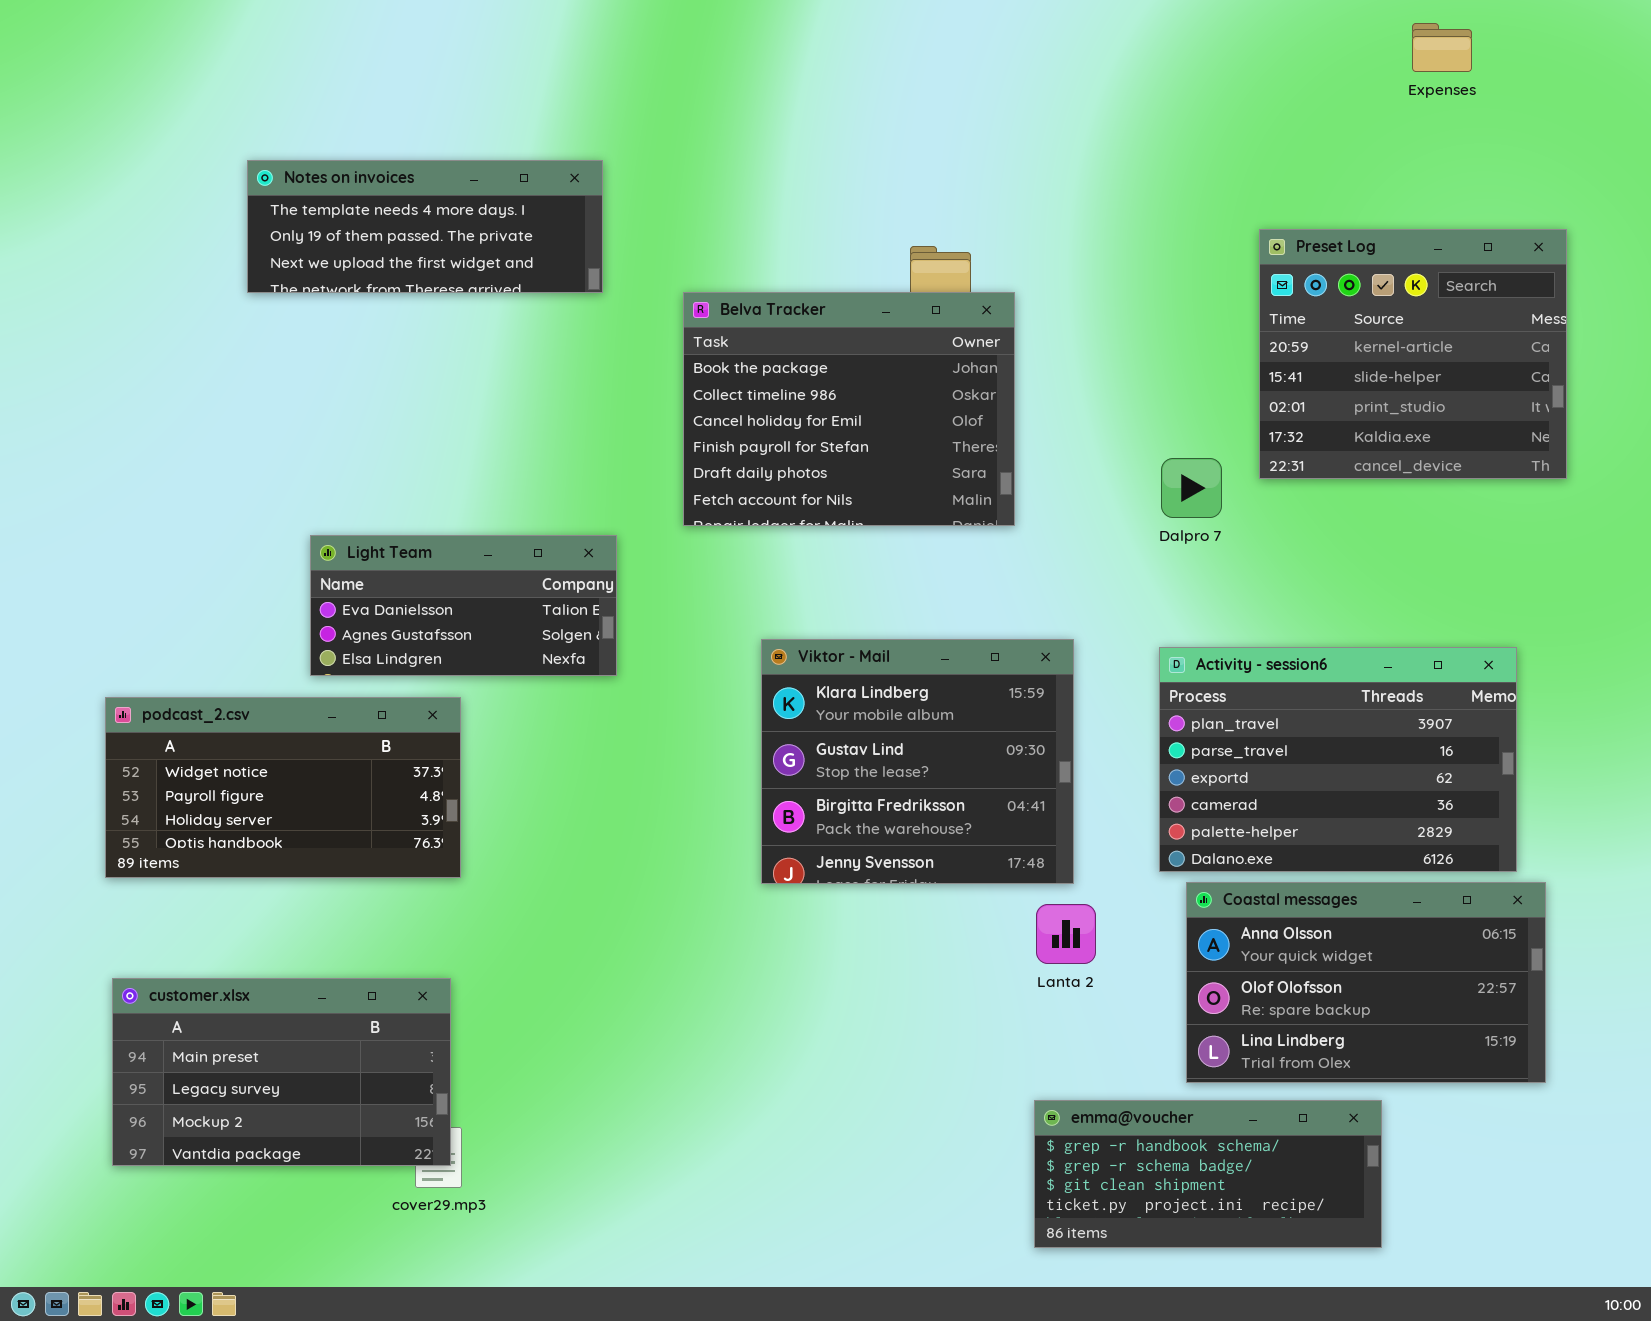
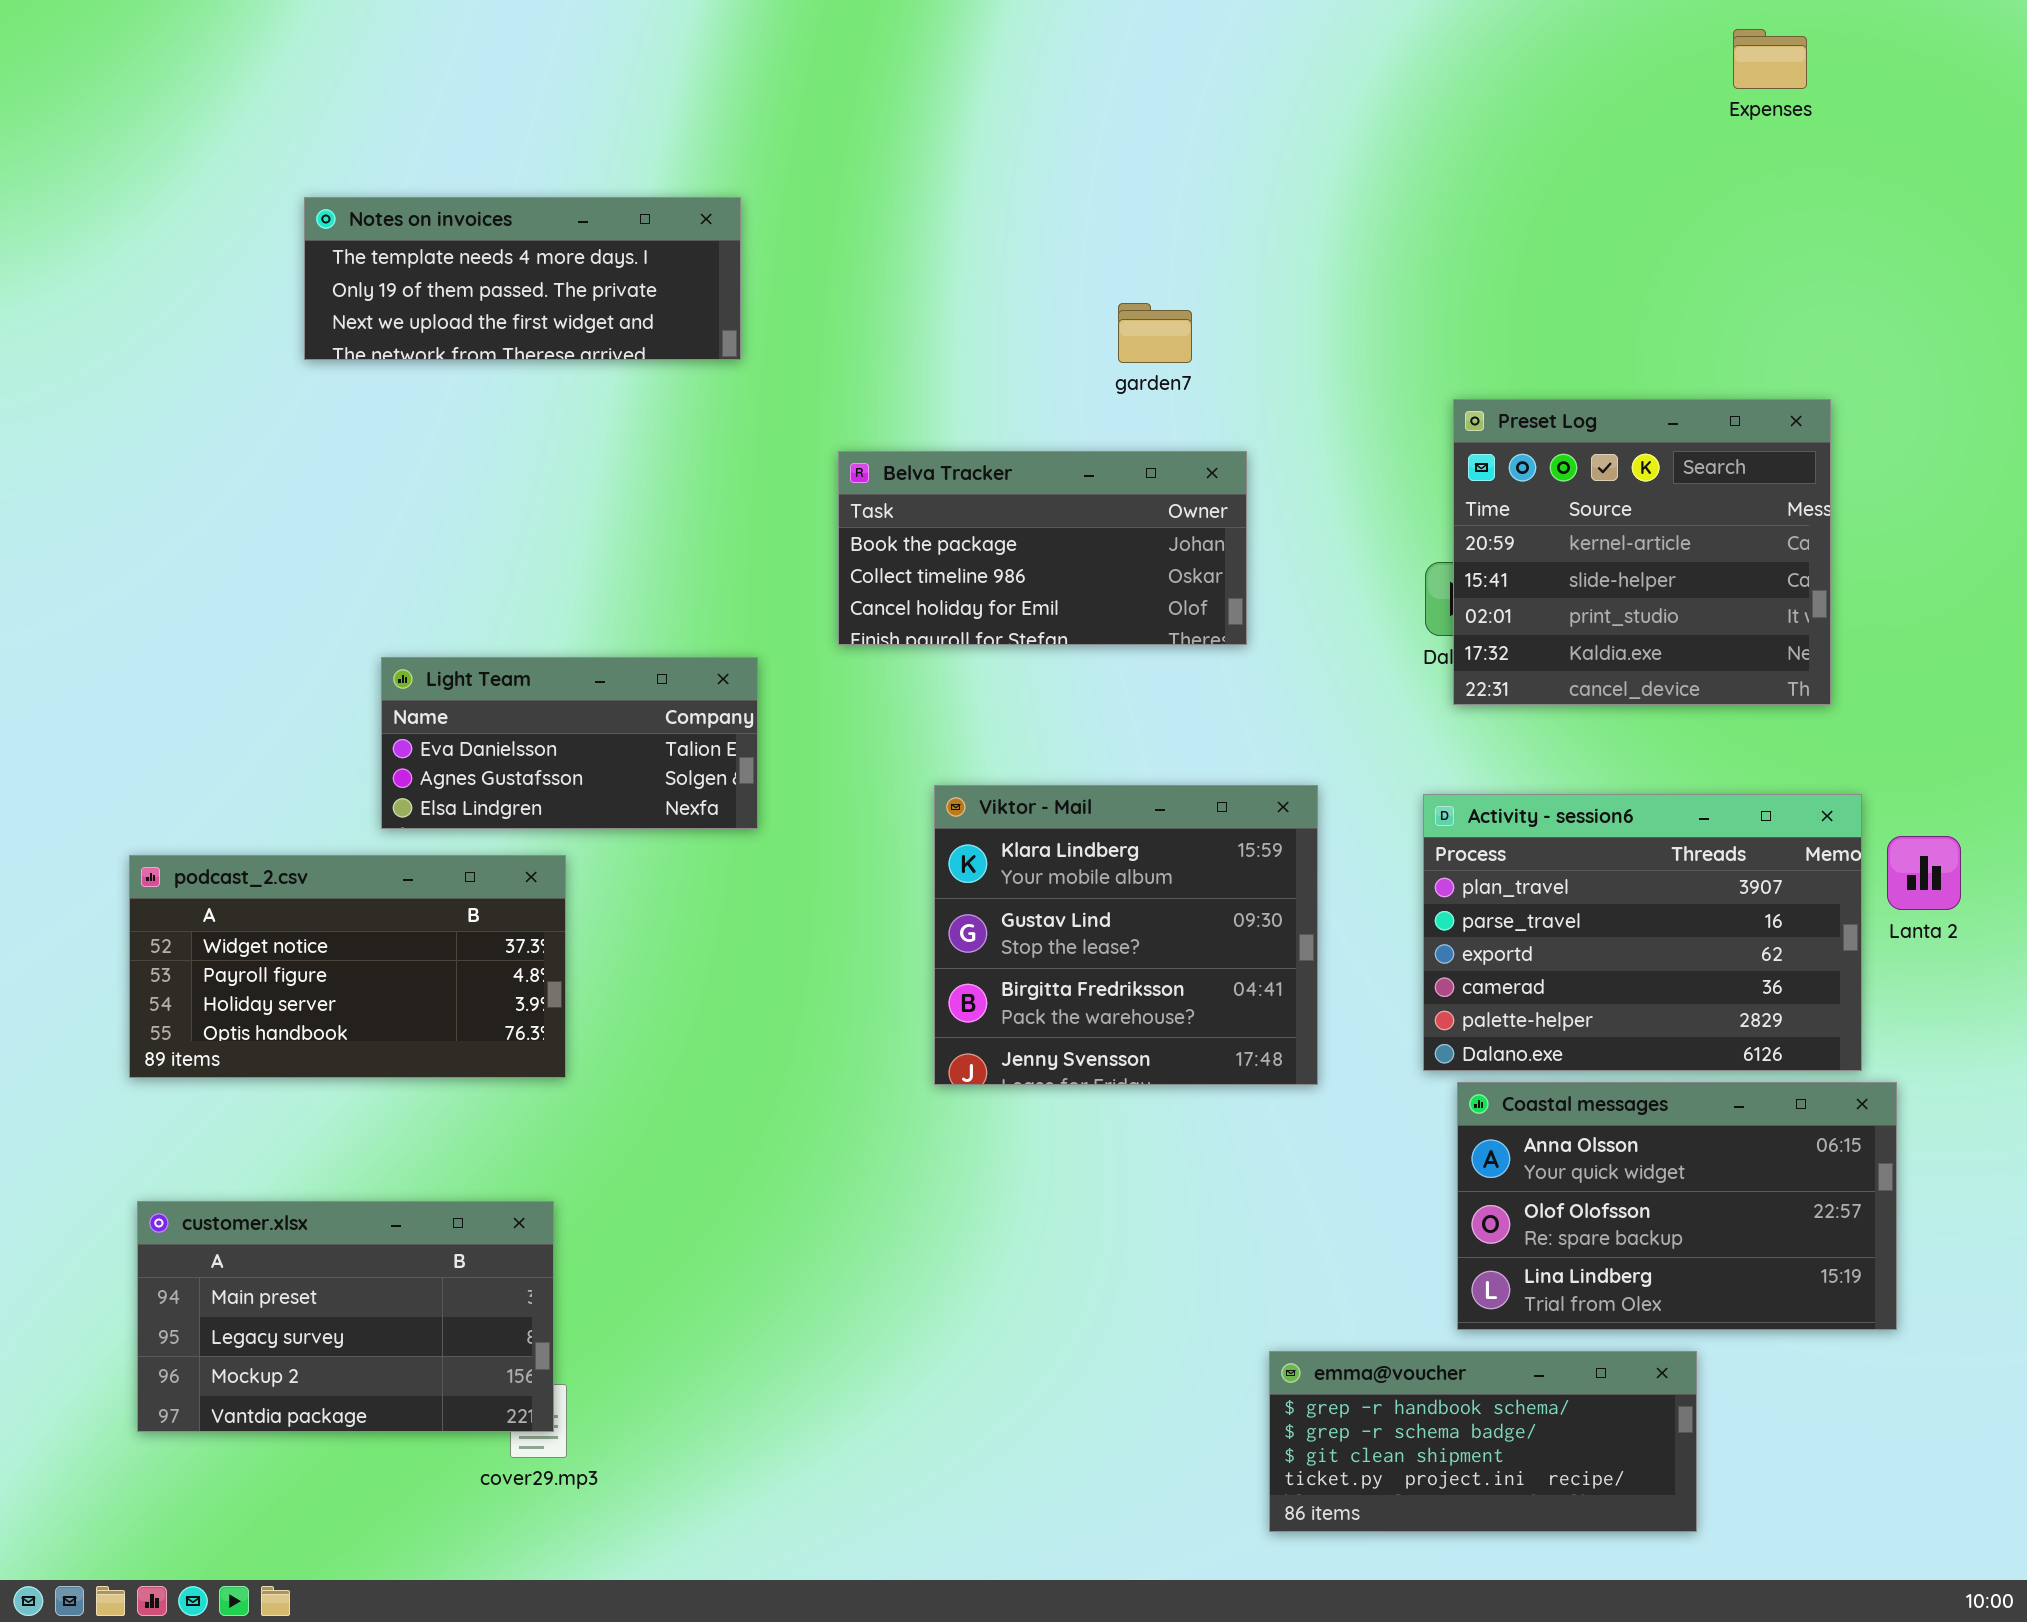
Preset Log: [1259,229,1567,479] -> [1453,399,1831,705], moved
Belva Tracker: [683,292,1015,526] -> [838,451,1247,645], resized
Lanta 2: [1036,904,1096,964] -> [1887,836,1961,910], moved

